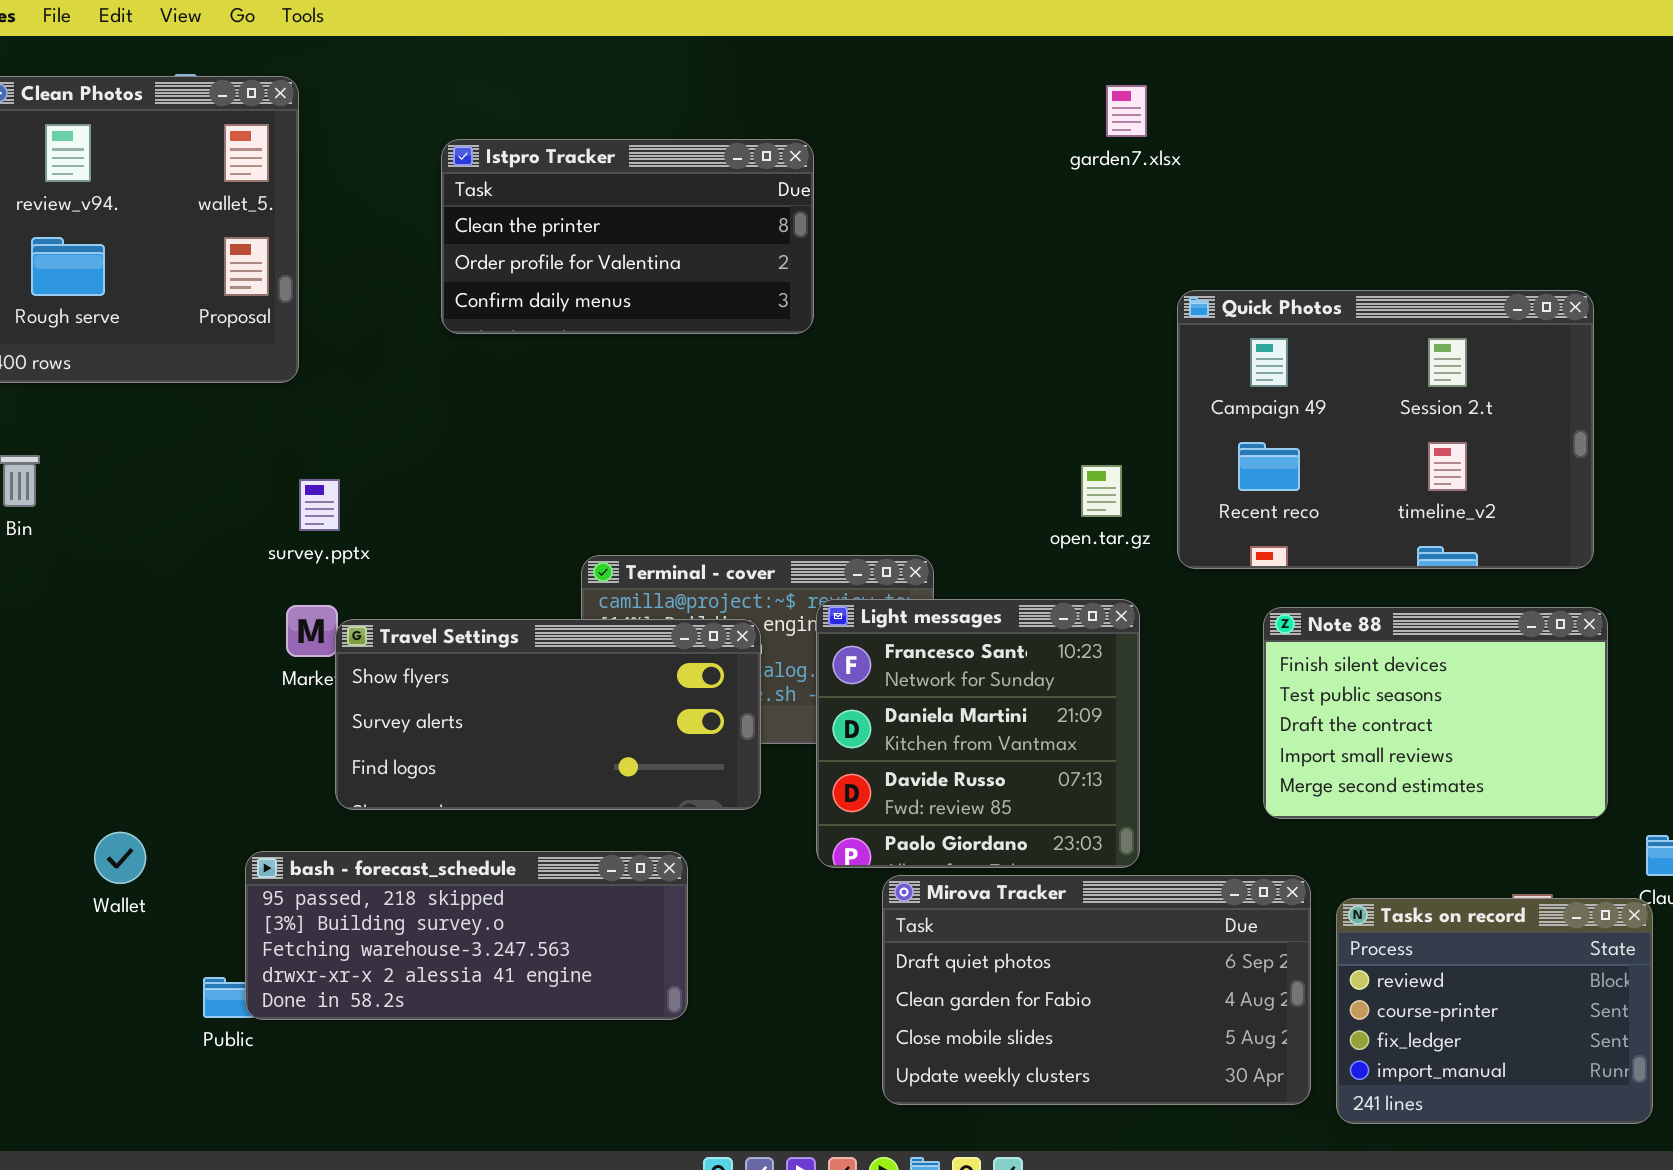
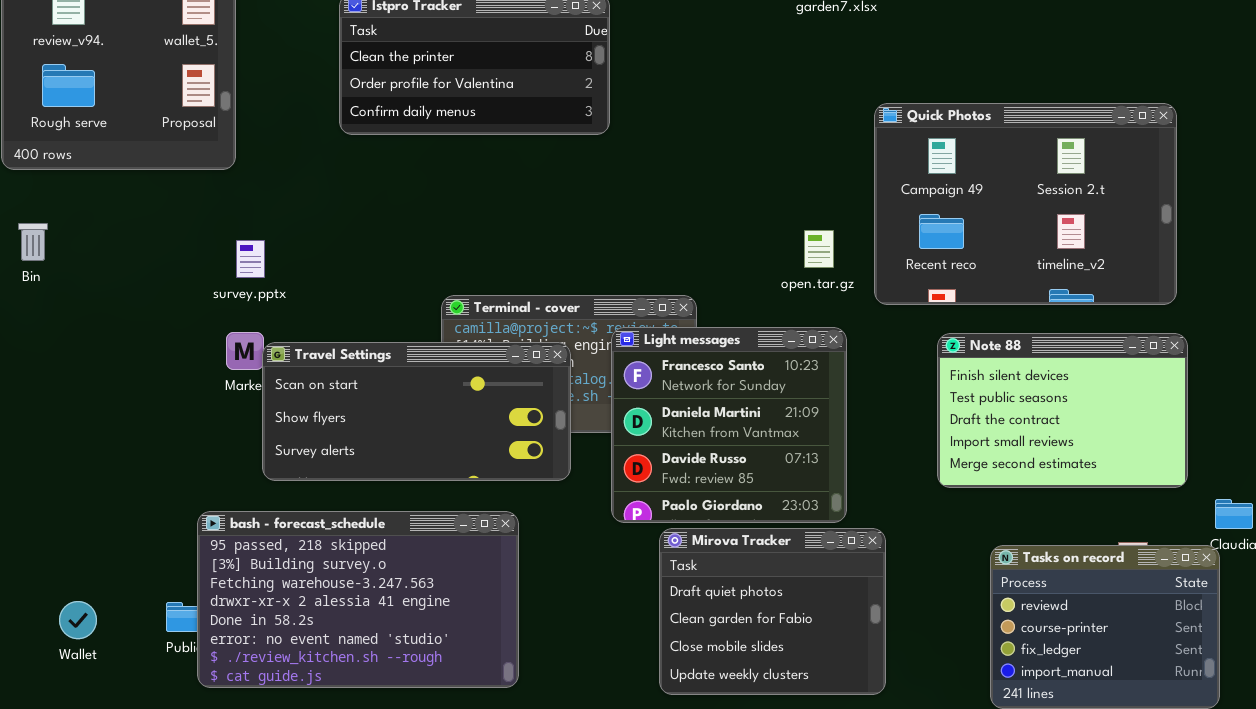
Travel Settings: [335,619,761,810] -> [262,342,571,481], scrolled up 1 row
Wallet: [94,832,146,884] -> [59,601,97,639], moved
bash - forecast_schedule: [245,851,688,1020] -> [197,511,519,688], resized
Mirova Tracker: [882,875,1311,1105] -> [659,528,886,695], resized

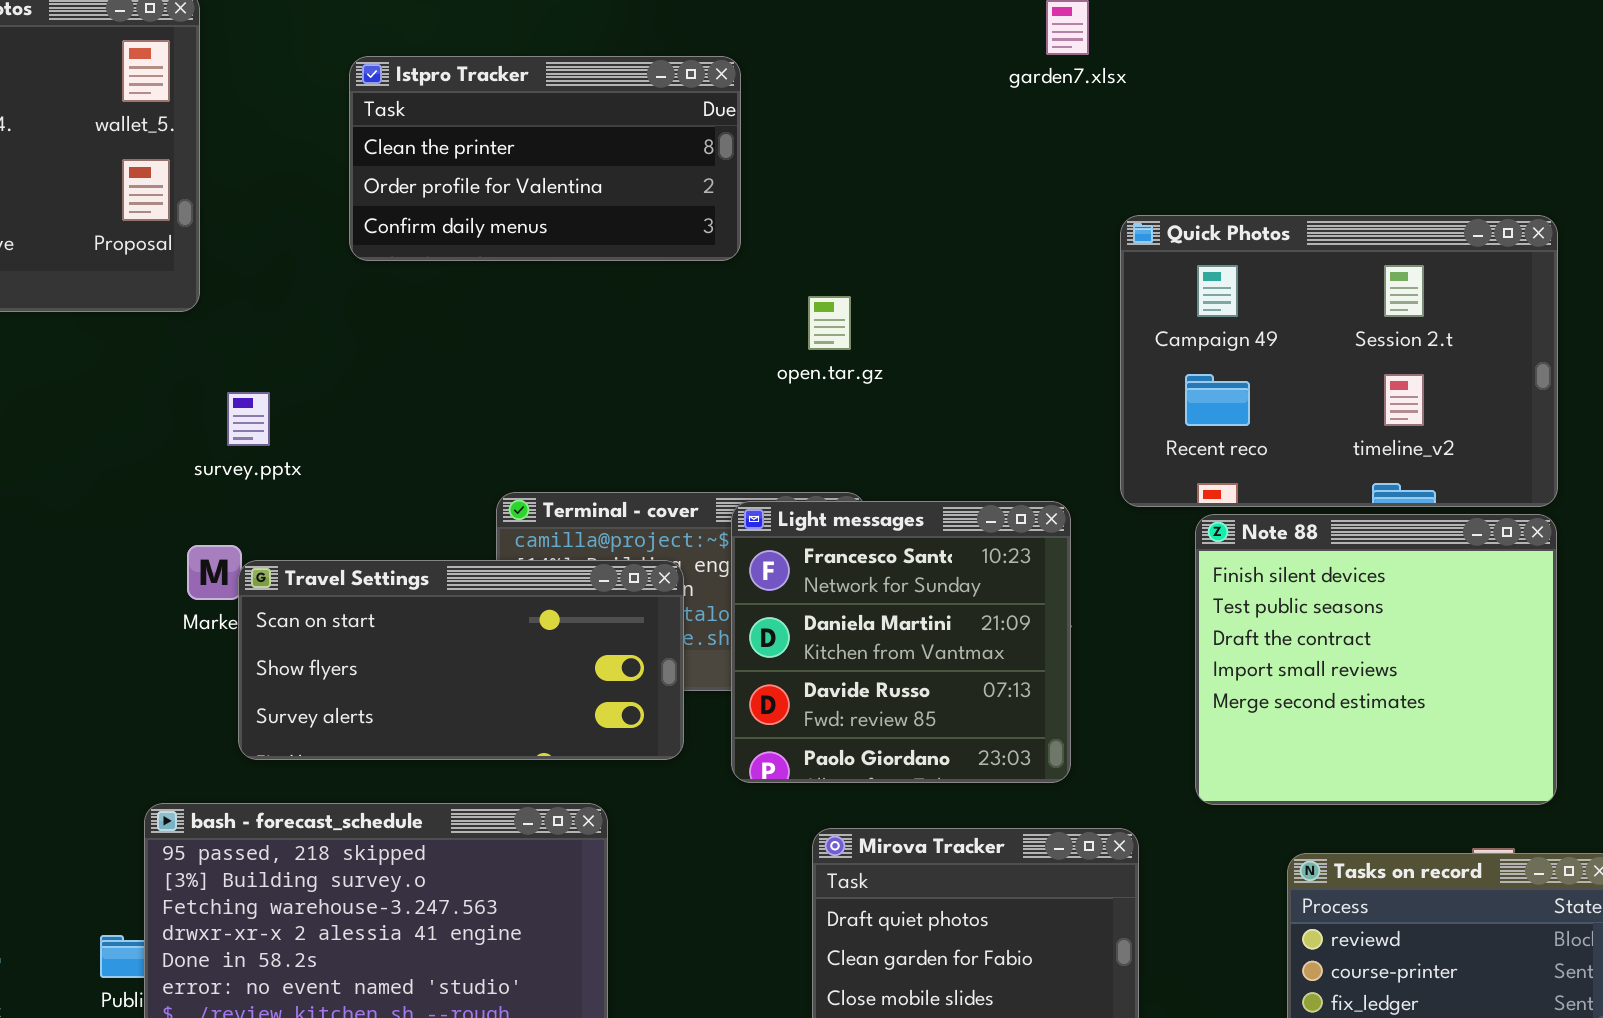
open.tar.gz: [804,230,834,268] -> [808,296,851,350], moved
survey.pptx: [236,240,265,278] -> [227,392,270,446], moved
Light messages: [611,327,847,523] -> [731,501,1071,783], moved
Note 88: [937,333,1188,488] -> [1195,514,1557,805], moved, resized

